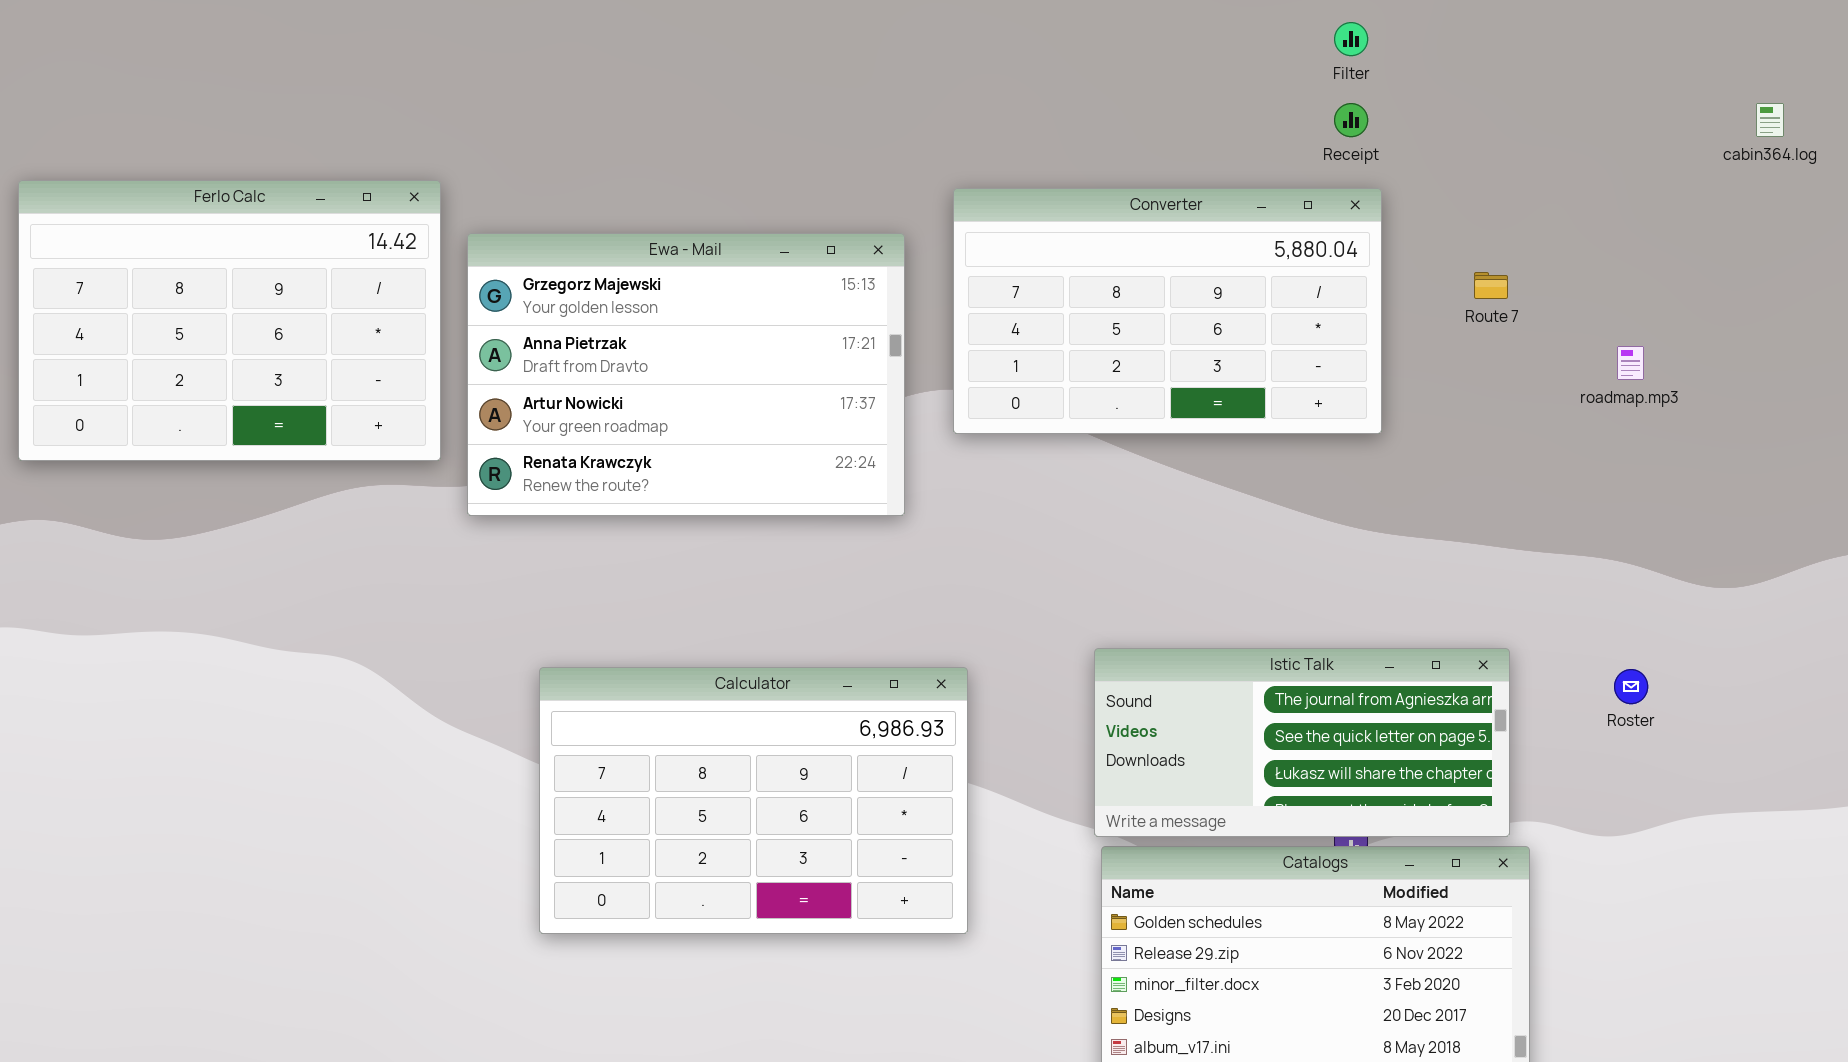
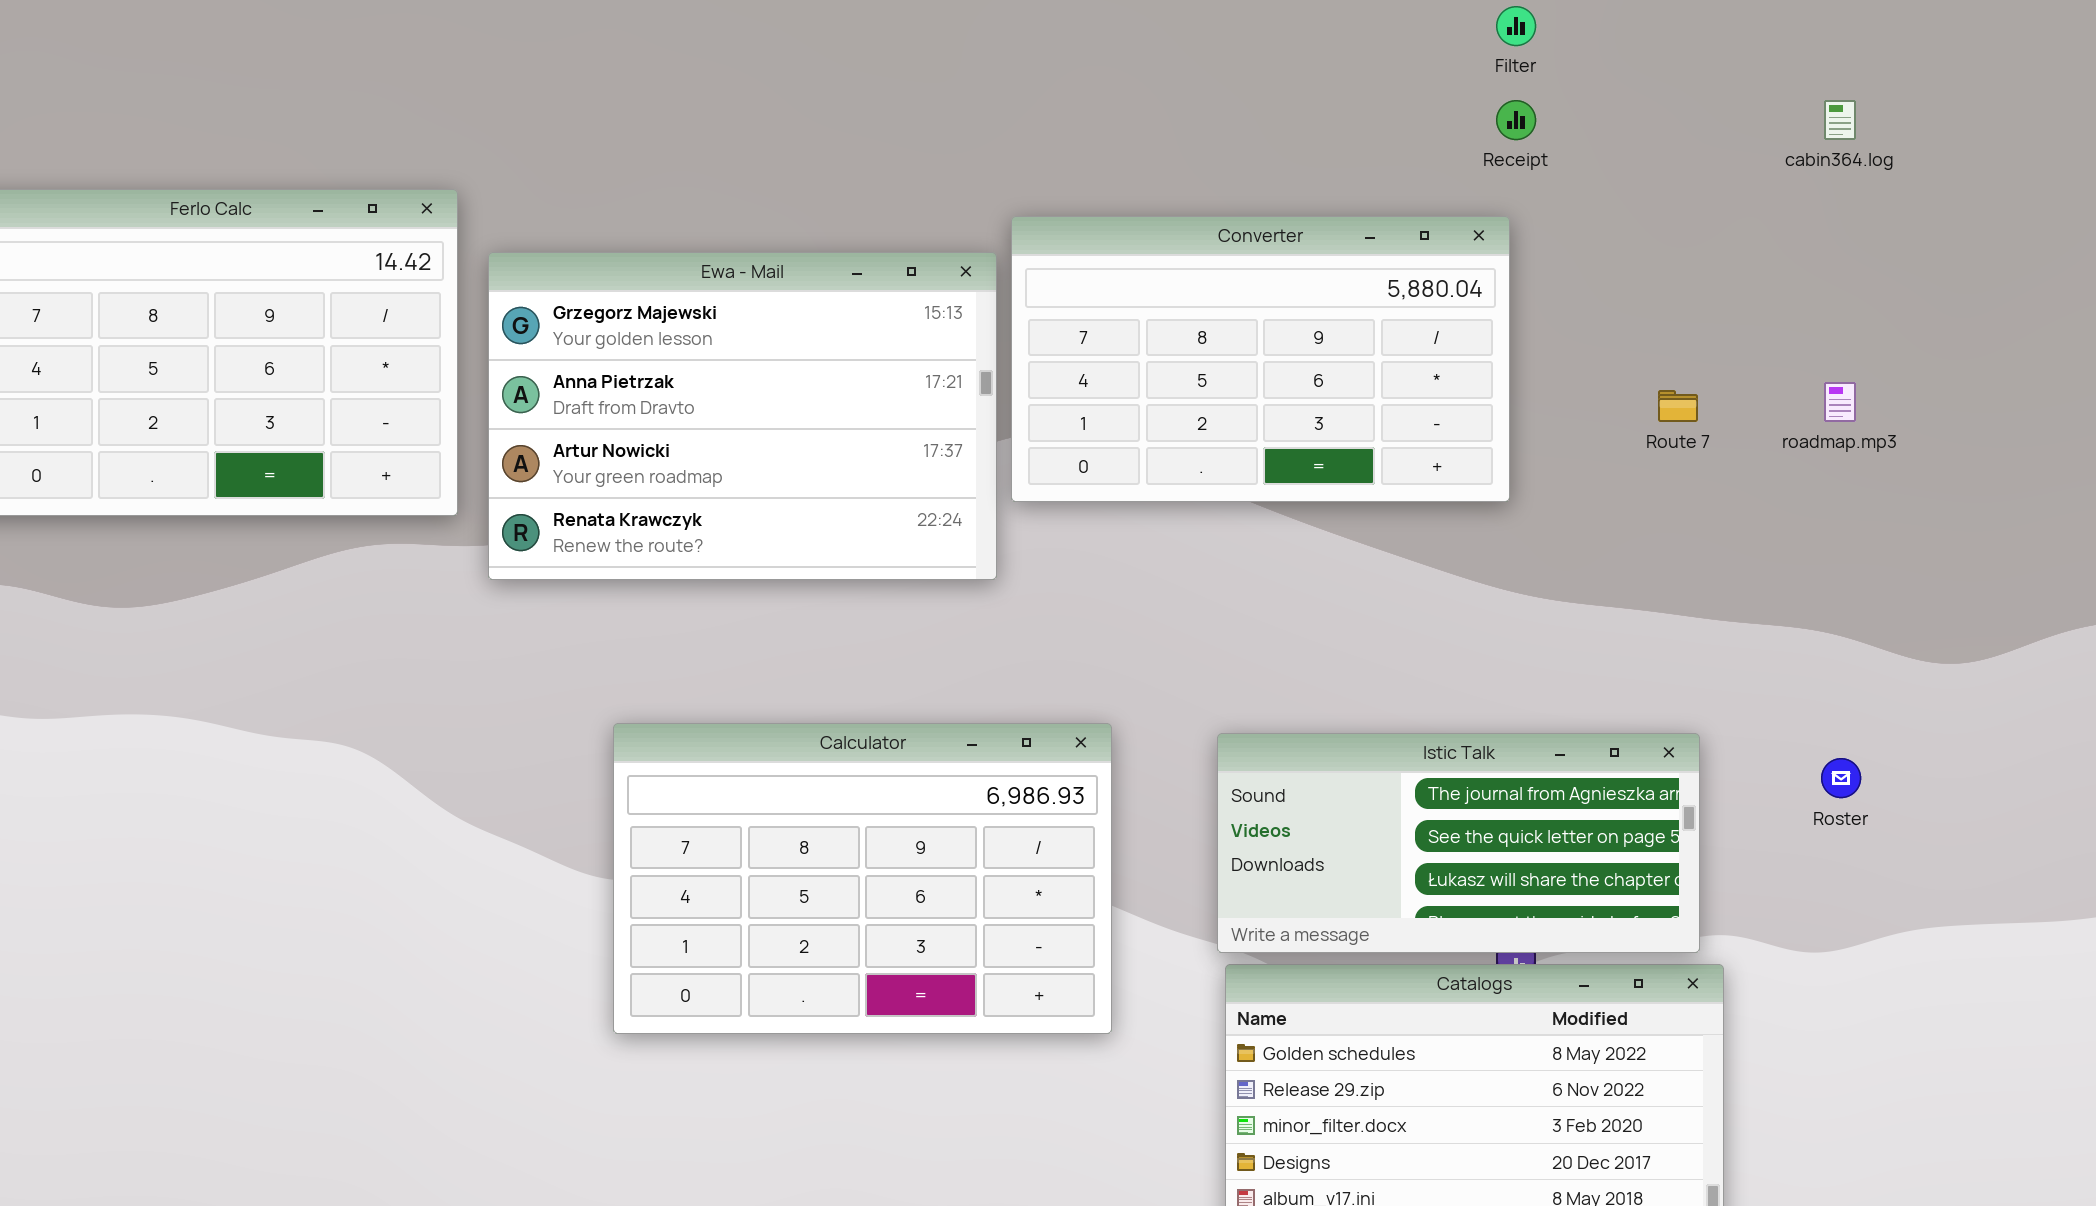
cabin364.log: [1756,103,1784,137] -> [1824,100,1856,140], moved
Converter: [953,188,1382,434] -> [1011,216,1510,502], moved
Route 7: [1474,272,1508,299] -> [1658,390,1698,422], moved
Calculator: [539,667,968,934] -> [613,723,1112,1034], moved

